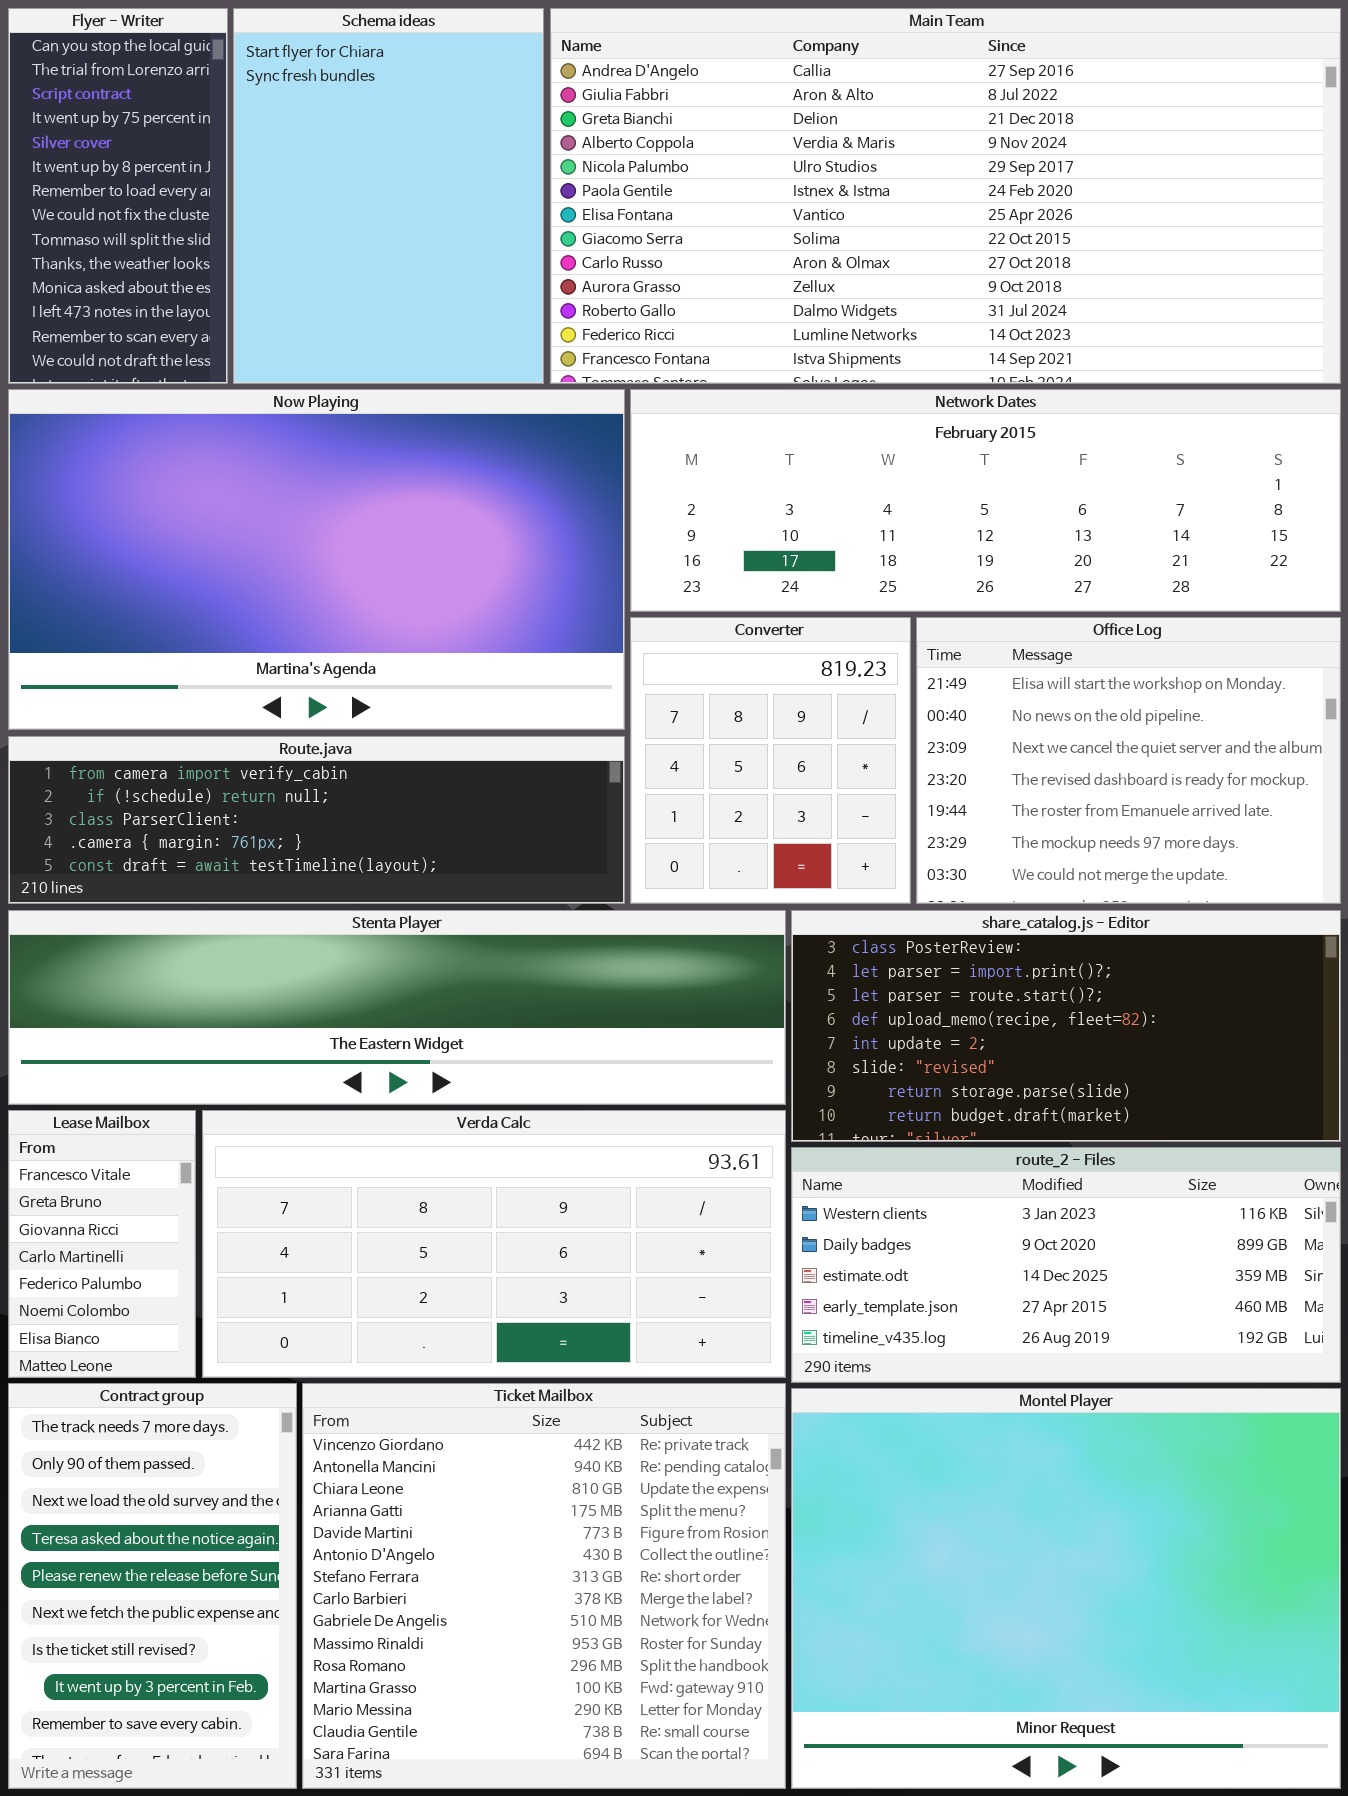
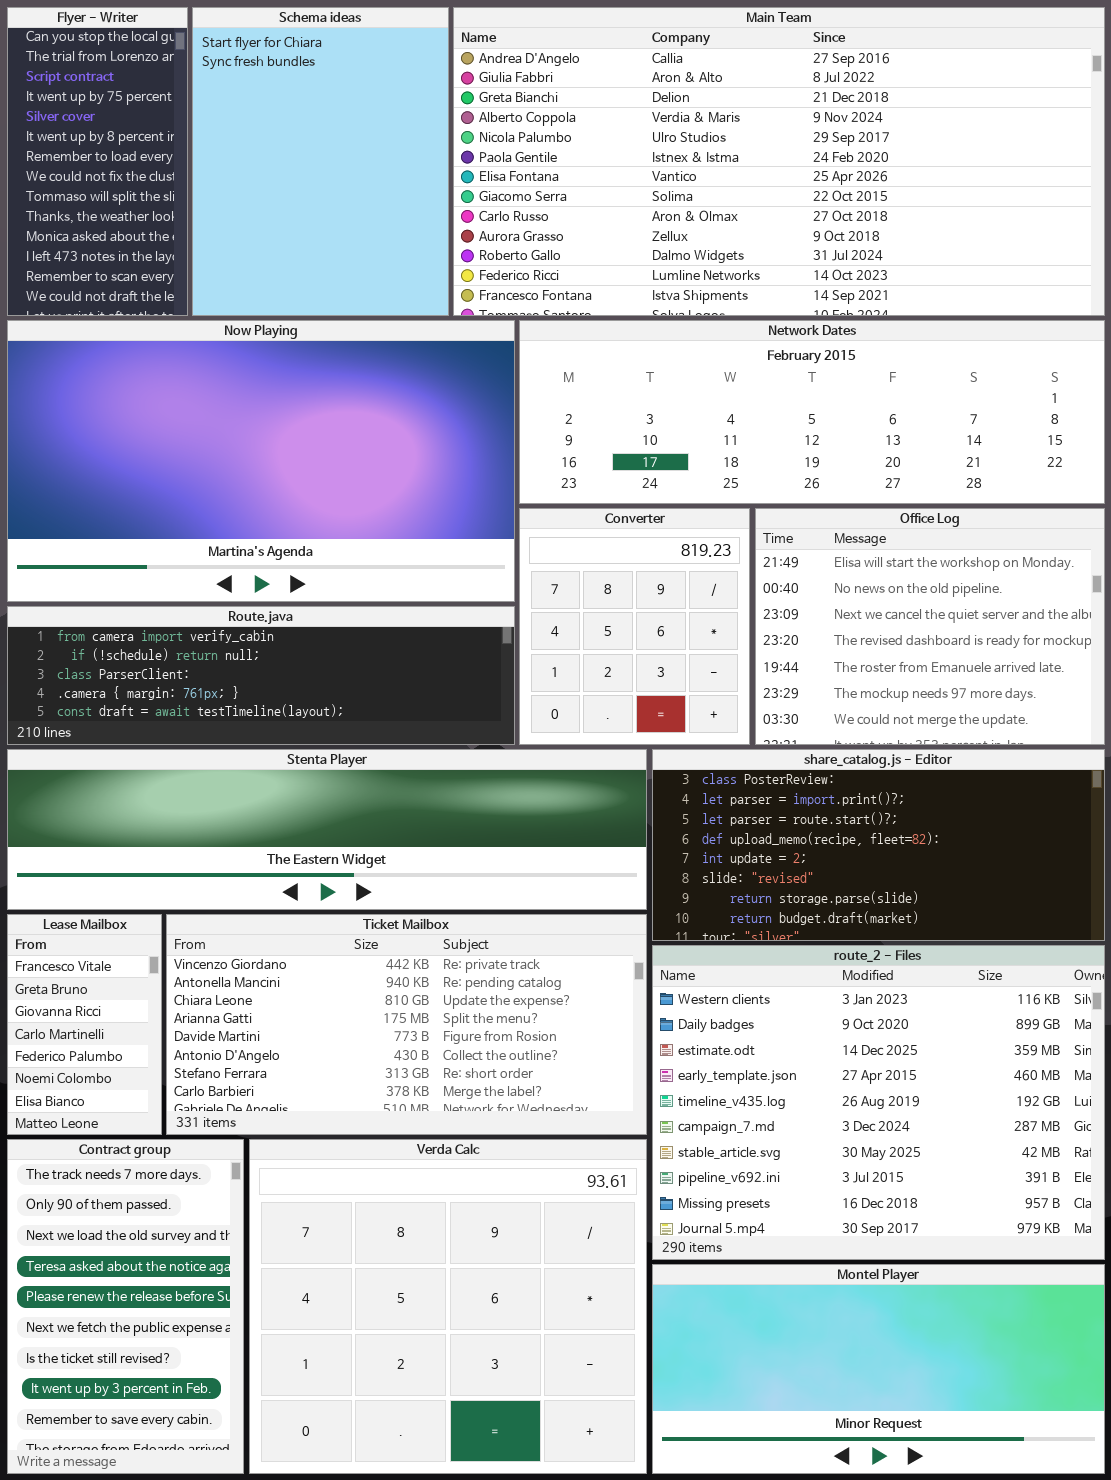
Verda Calc: [202,1110,786,1378] -> [249,1139,647,1474], moved, resized
route_2 - Files: [791,1147,1341,1383] -> [652,945,1105,1260], resized
Ticket Mailbox: [302,1383,786,1789] -> [166,914,647,1135], moved, resized
Montel Player: [791,1388,1341,1789] -> [652,1264,1105,1474], resized

